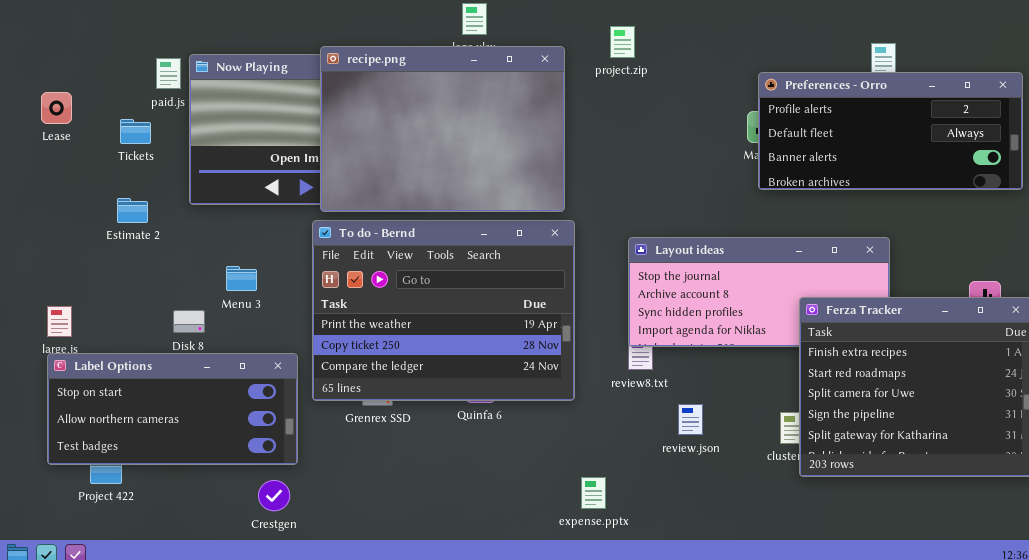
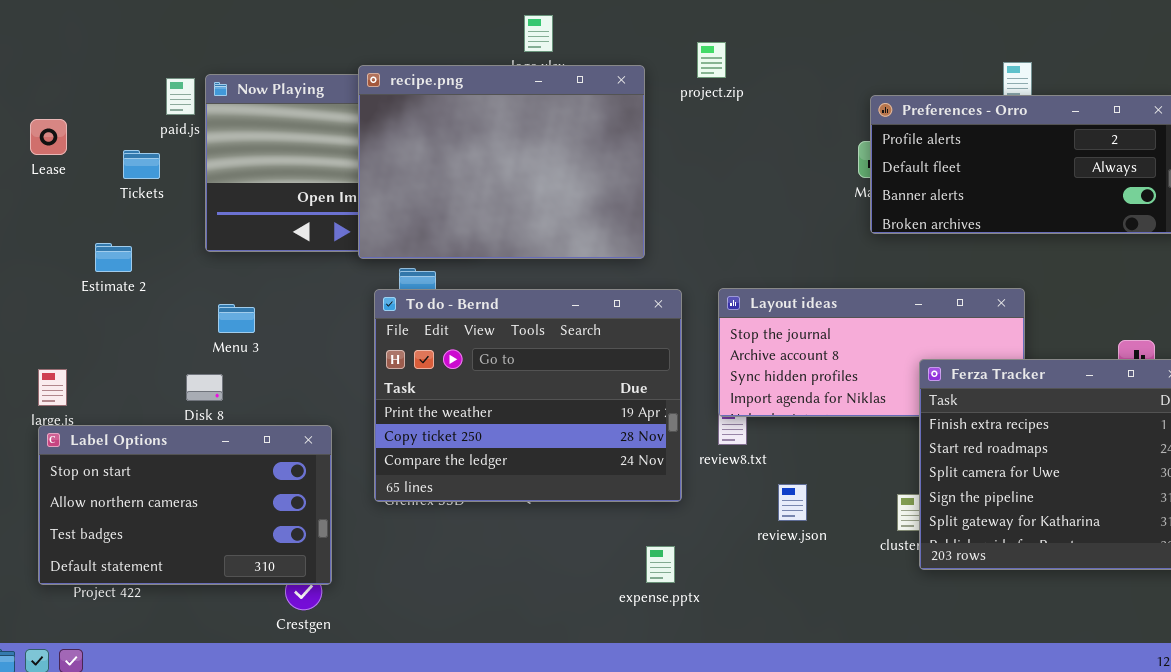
Estimate 2: [117,198,148,223] -> [95,243,132,272], moved
To do - Bernd: [312,220,575,401] -> [374,289,682,502], moved
Menu 3: [226,266,257,291] -> [218,304,255,333], moved
Label Options: [47,353,298,465] -> [38,425,332,585], resized
expense.pptx: [581,477,606,509] -> [646,546,675,583], moved

